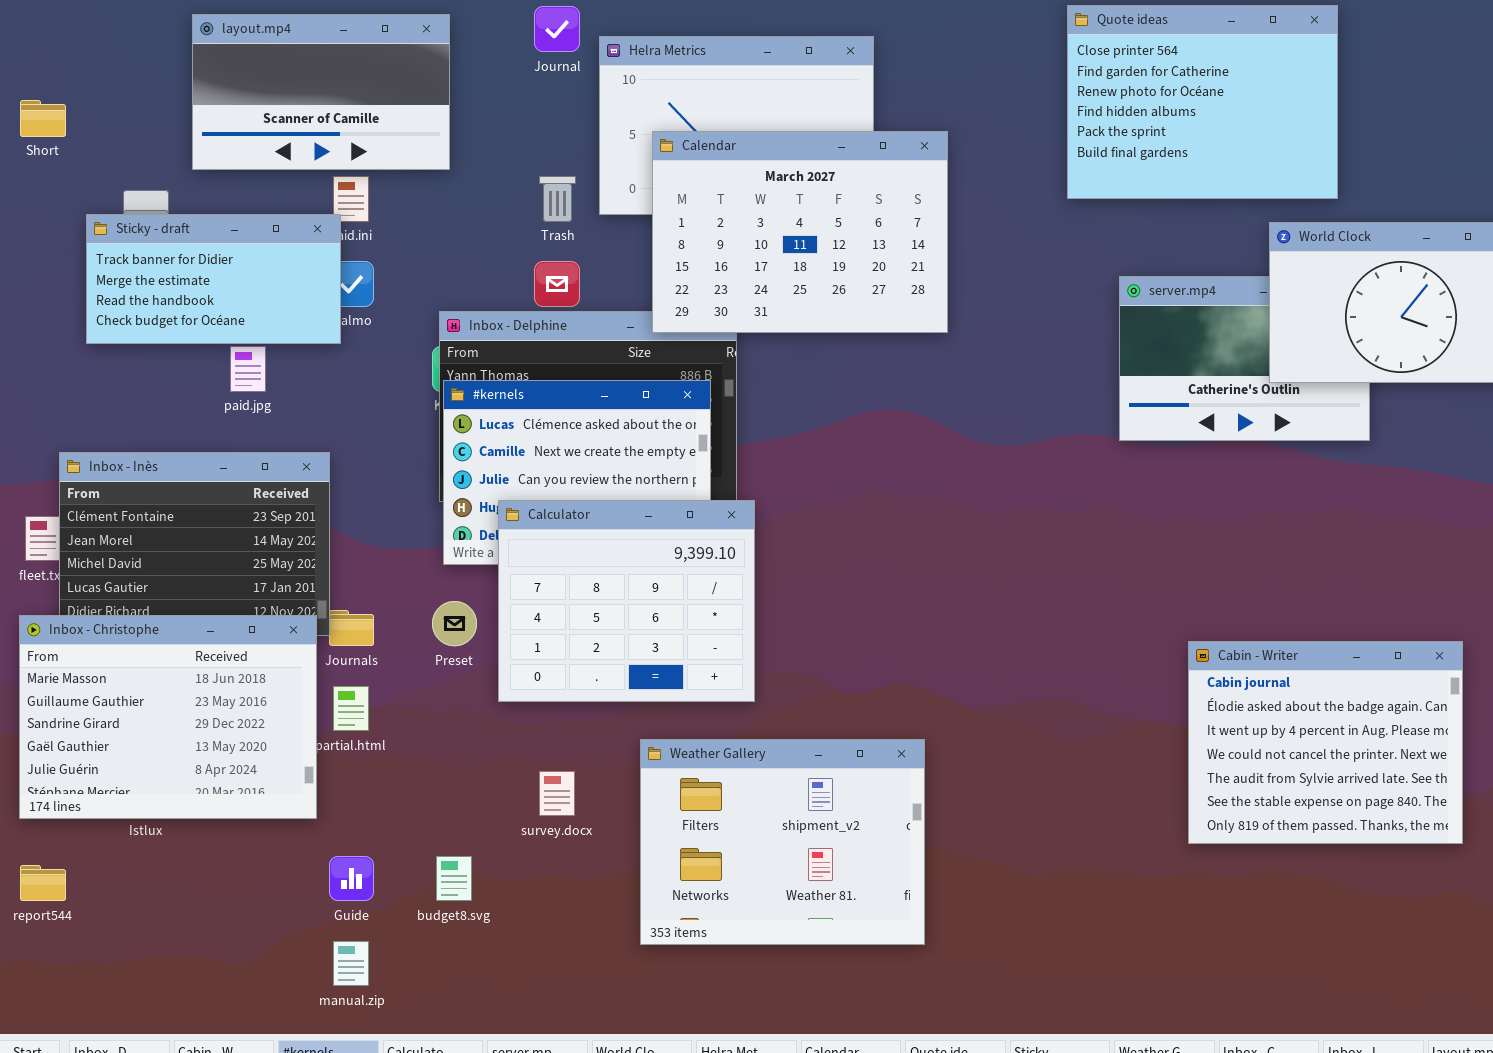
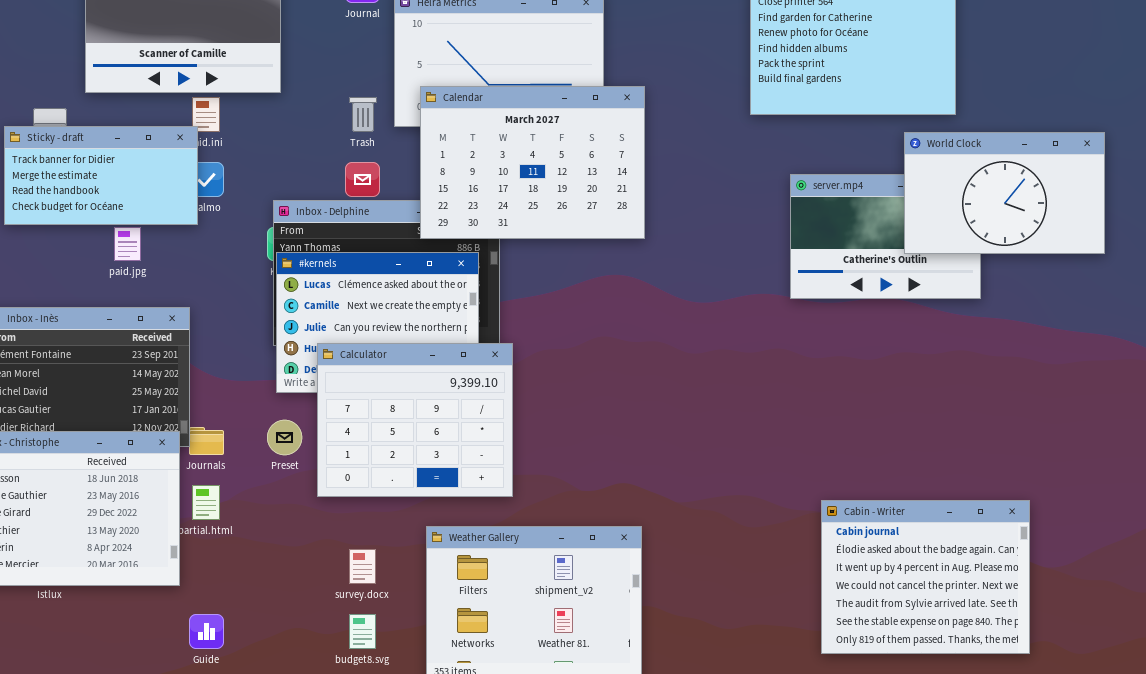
Calendar: [652,131,948,333] -> [420,86,645,239], moved
Cabin - Writer: [1188,641,1463,844] -> [821,500,1030,654], moved
budget8.svg: [436,856,472,901] -> [349,614,376,649], moved

